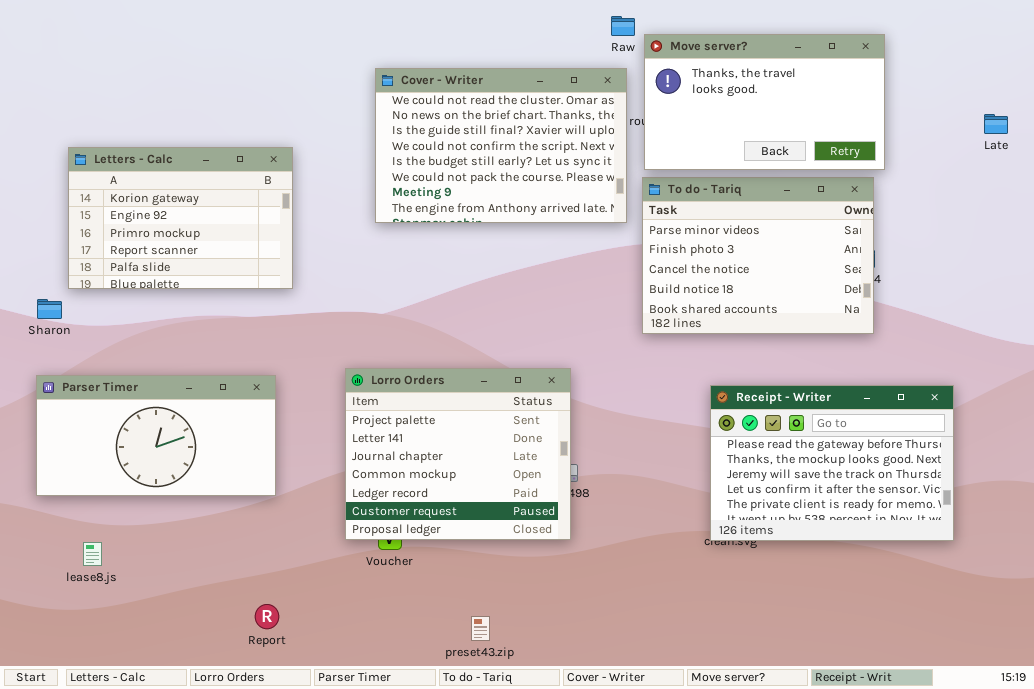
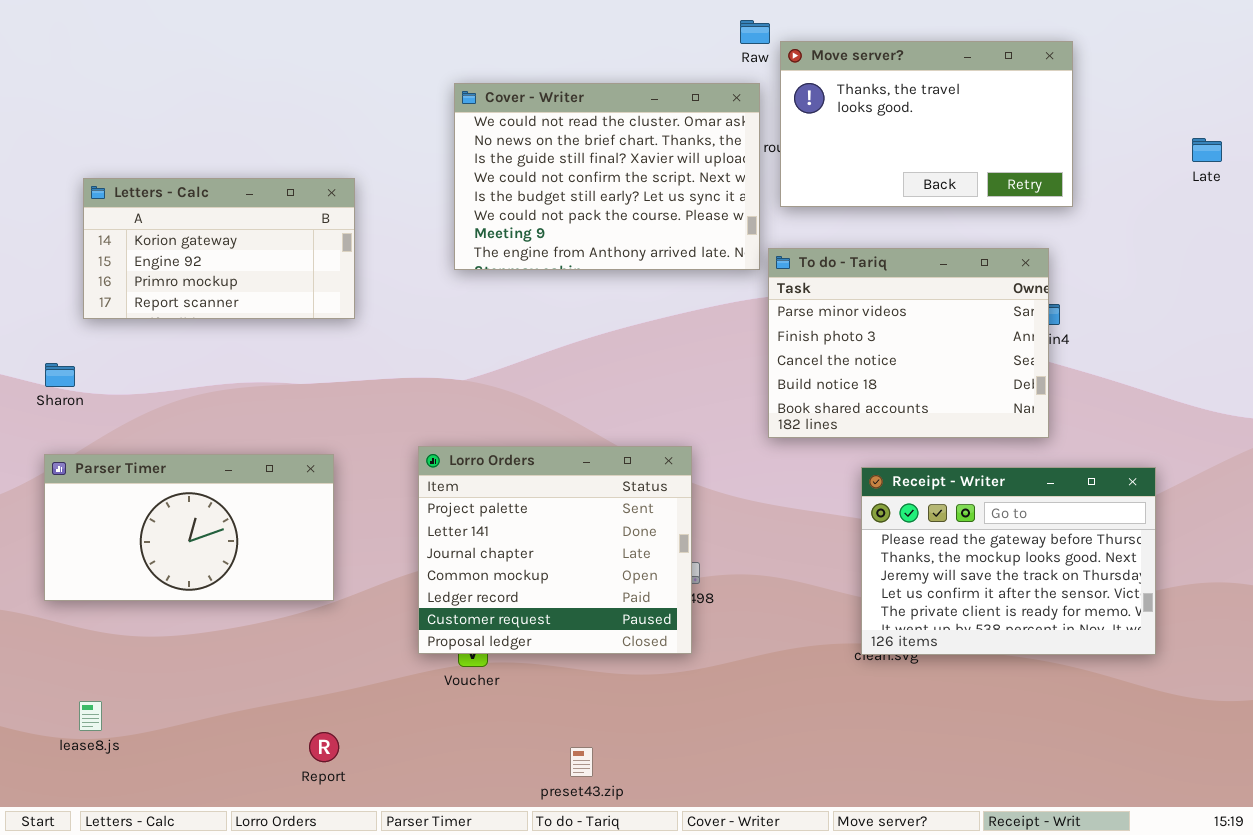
Letters - Calc: [68,147,293,289] -> [83,178,355,319], resized
To do - Tariq: [642,177,874,334] -> [768,248,1049,438], moved
lease8.js: [83,542,102,566] -> [79,701,102,731], moved

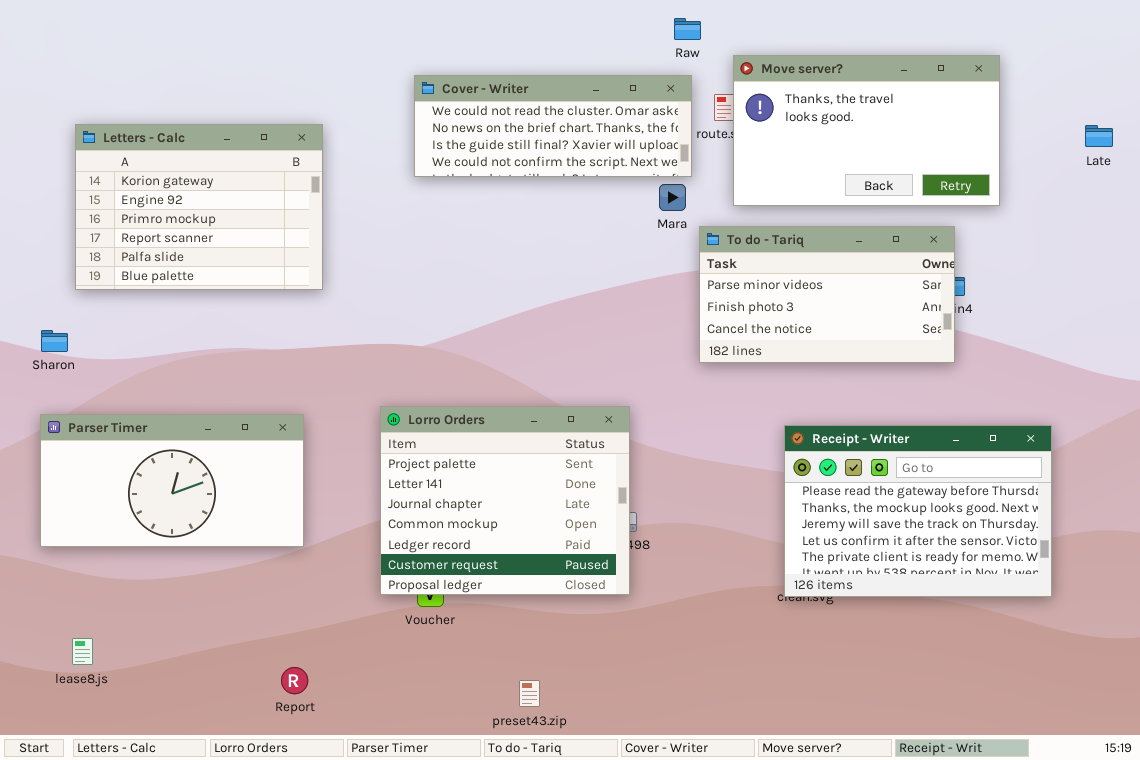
Move server?: [780,41,1073,207] -> [733,55,1000,206], moved
Cover - Writer: [454,83,760,270] -> [414,75,692,177], resized
Letters - Calc: [83,178,355,319] -> [75,124,323,290], resized
To do - Tariq: [768,248,1049,438] -> [699,226,955,363], resized

